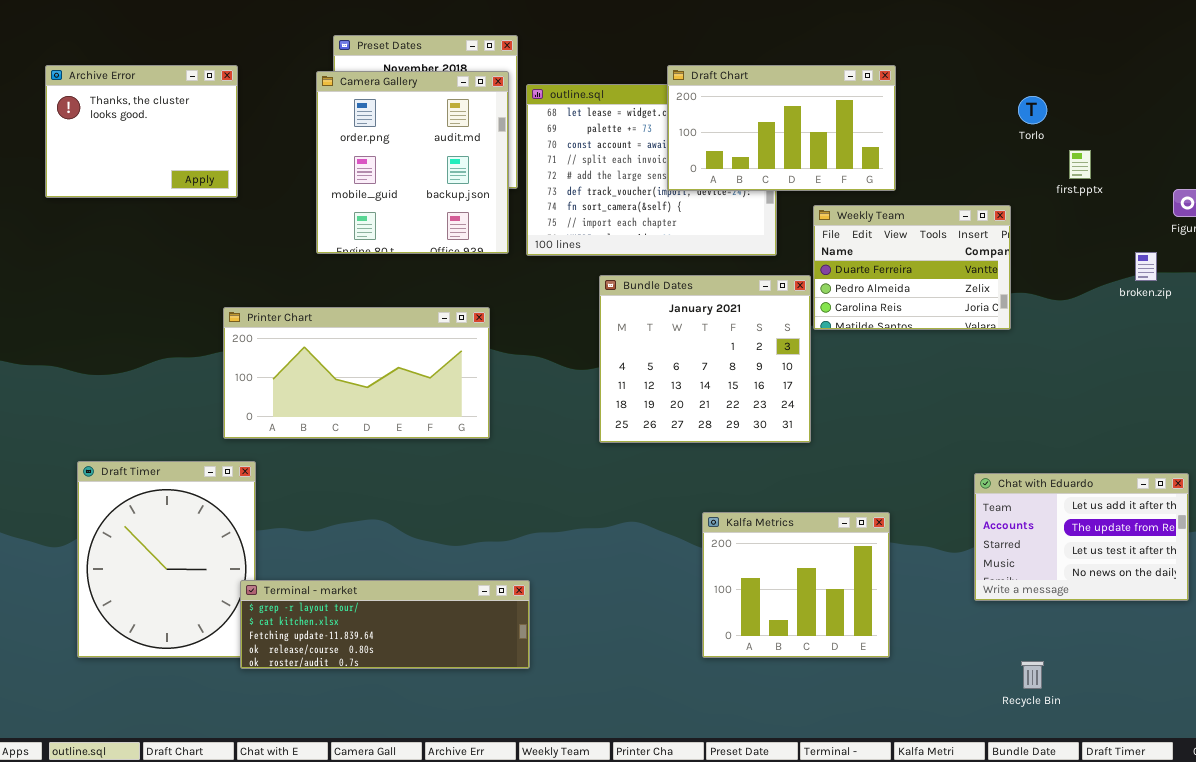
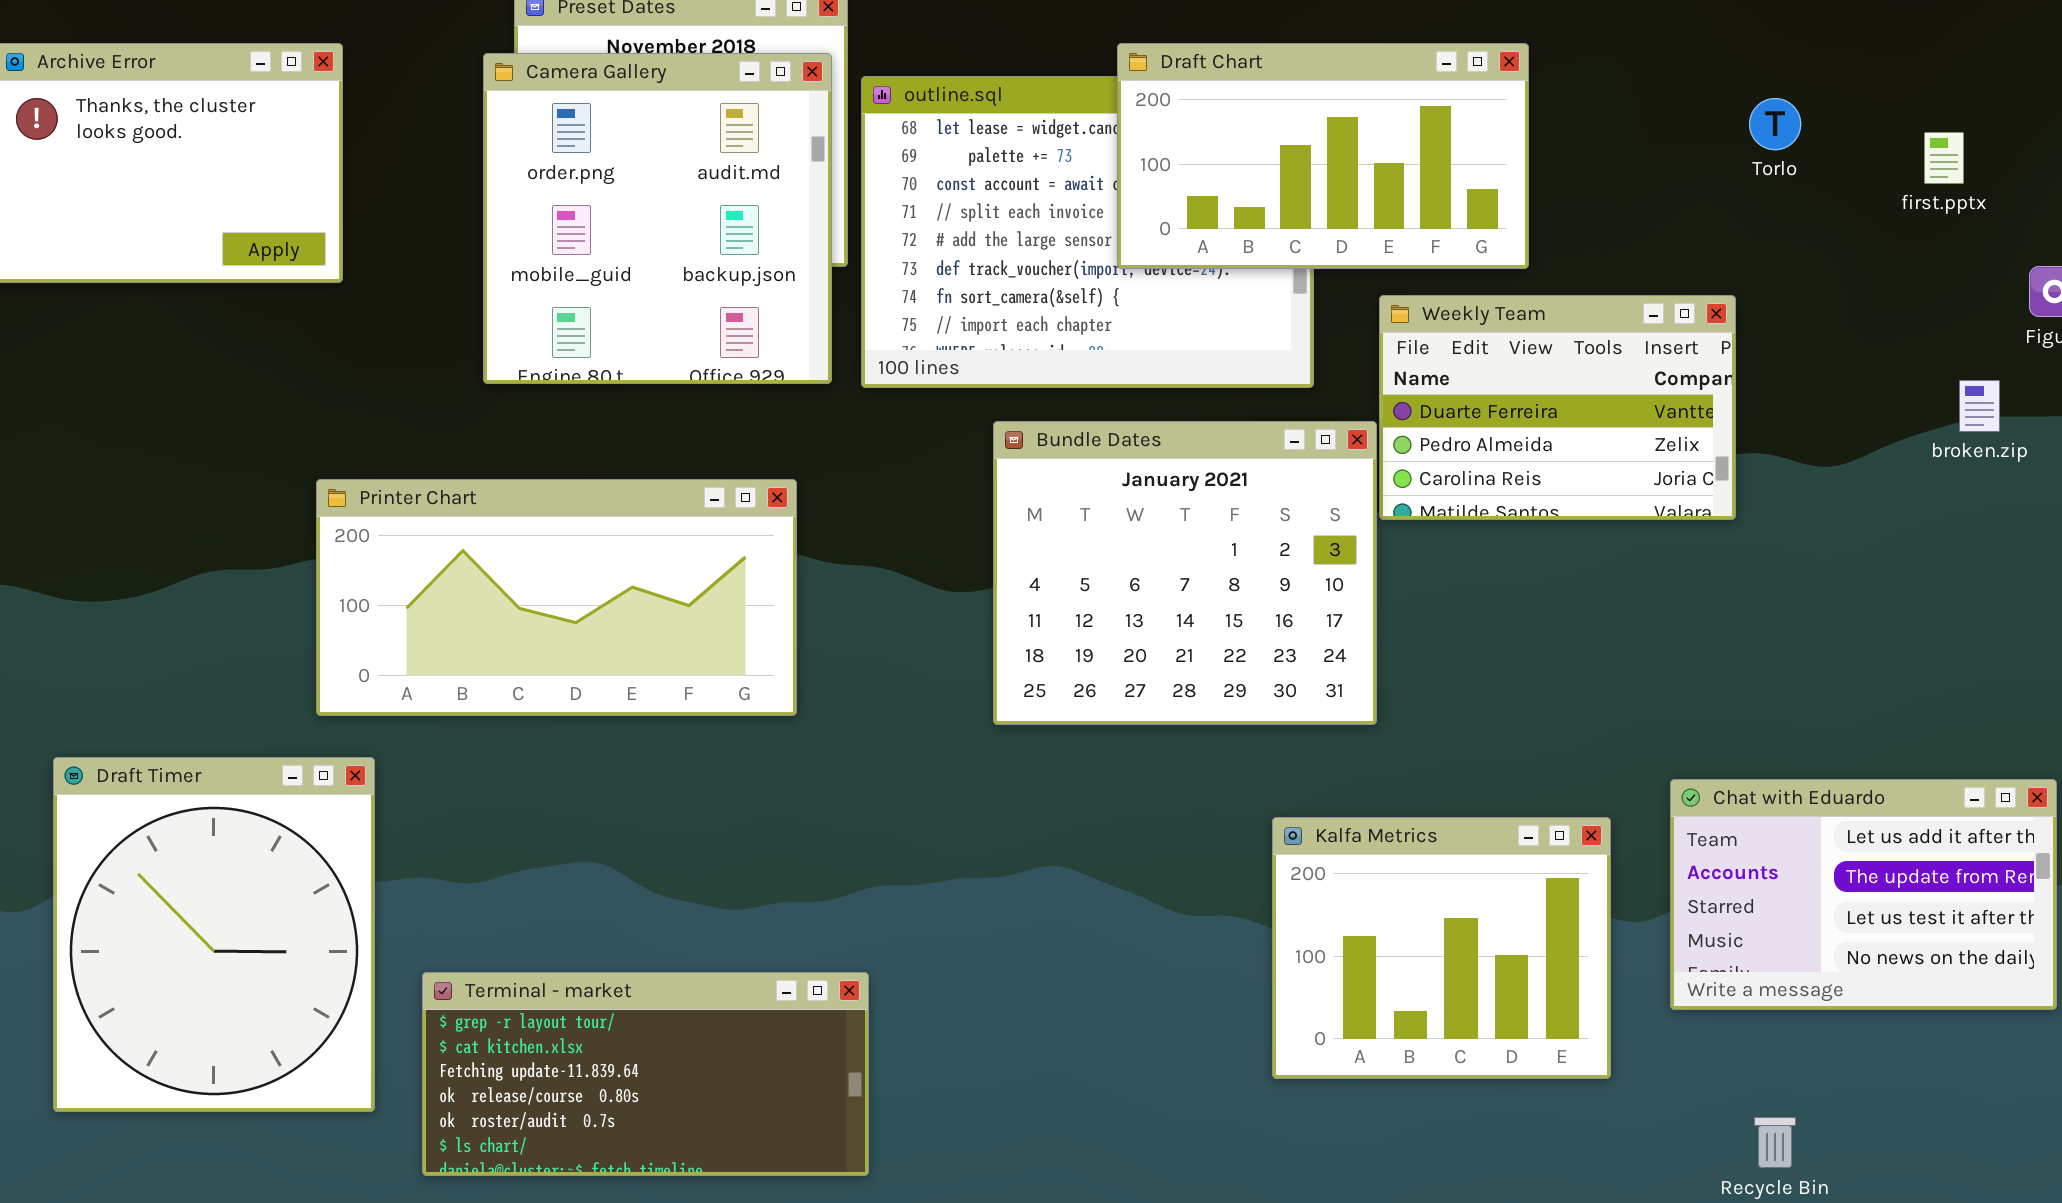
first.pptx: [1069,150,1091,179] -> [1924,132,1964,184], moved
Kalfa Metrics: [702,512,890,658] -> [1272,817,1611,1079], moved
Terminal - market: [240,580,530,669] -> [422,972,869,1176], resized

